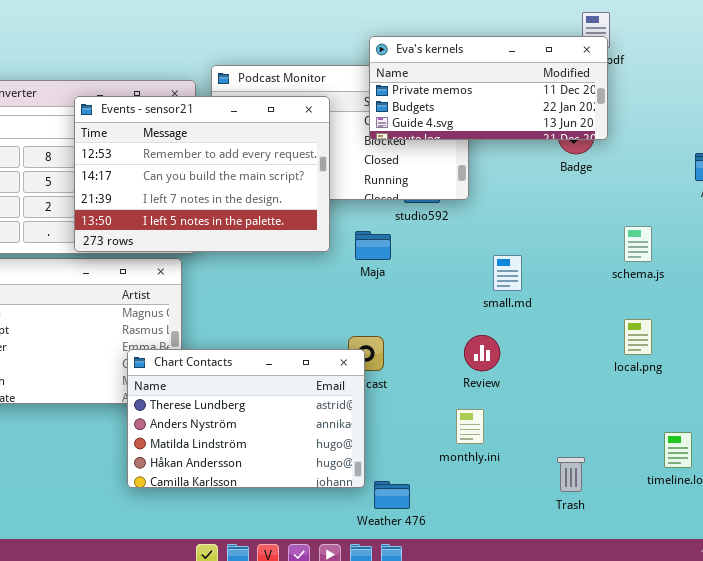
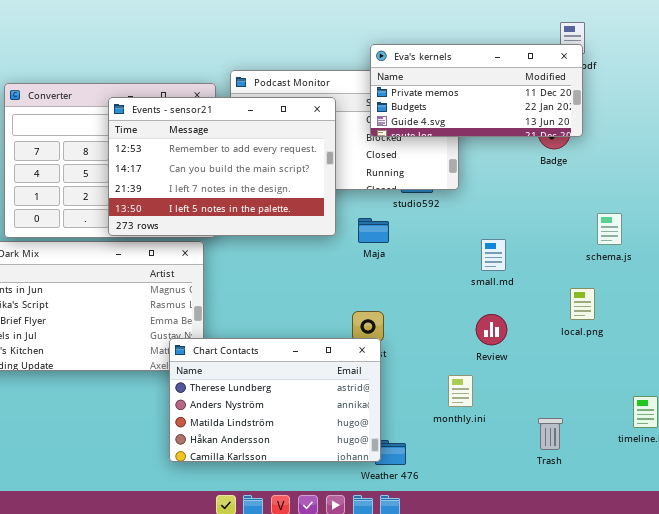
local.png: [624,319,652,355] -> [570,288,595,320], moved
Review: [464,335,500,371] -> [476,314,507,345], moved
Chart Contacts: [127,349,365,488] -> [169,338,381,462], moved

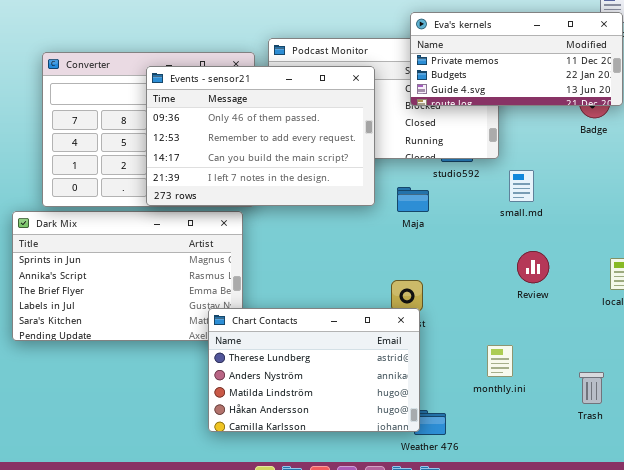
Events - sensor21: [108,97,336,236] -> [146,66,375,206], scrolled up 1 row
small.md: [481,239,506,271] -> [509,170,534,202], moved
Review: [476,314,507,345] -> [517,251,549,283], moved
Trash: [538,418,563,450] -> [579,372,604,404], moved

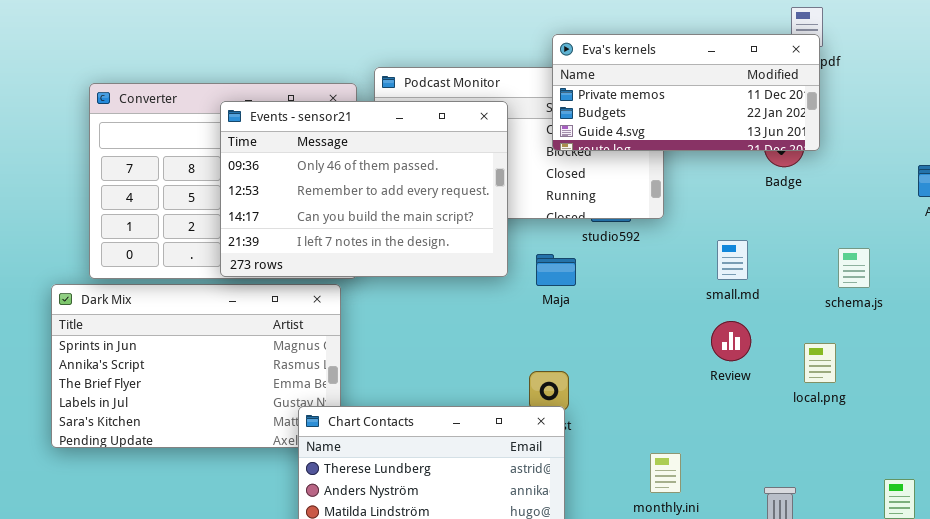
small.md: [509,170,534,202] -> [717,240,748,280], moved
Review: [517,251,549,283] -> [711,321,751,361], moved

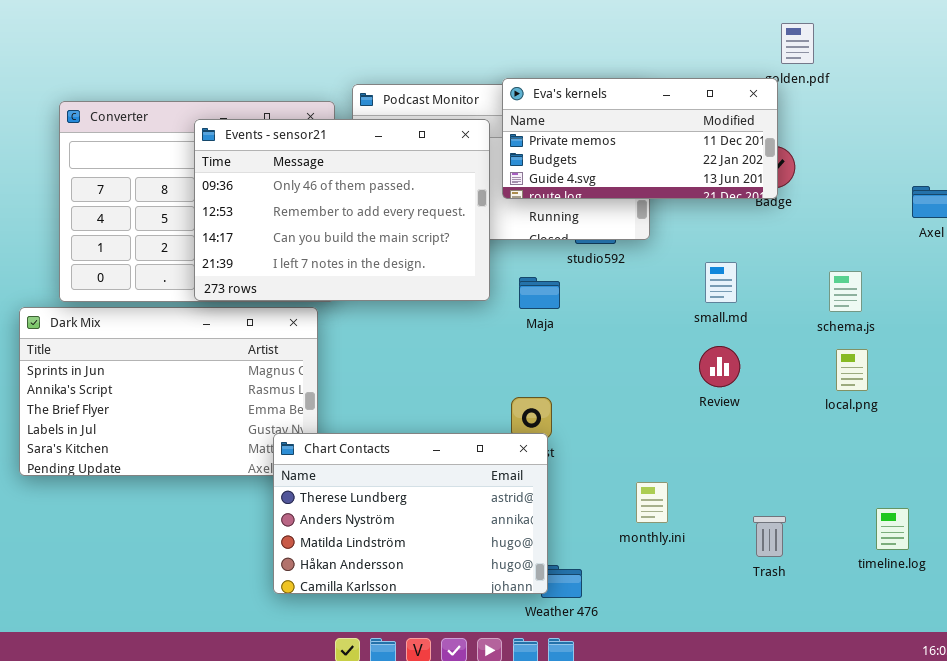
Eva's kernels: [552,34,820,151] -> [502,78,778,199], moved
local.png: [804,343,836,383] -> [836,349,868,391], moved

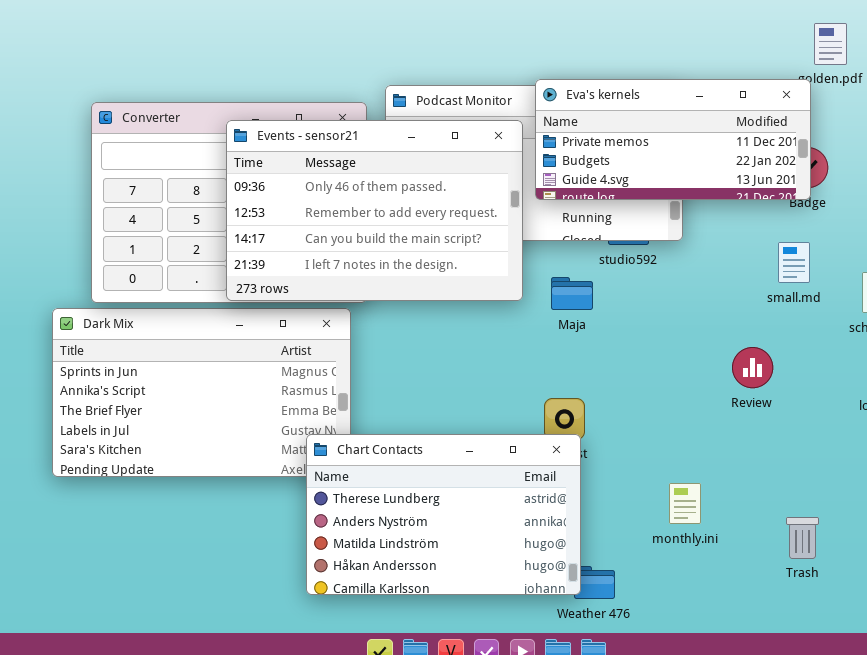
small.md: [705,262,737,303] -> [778,242,810,283], moved

